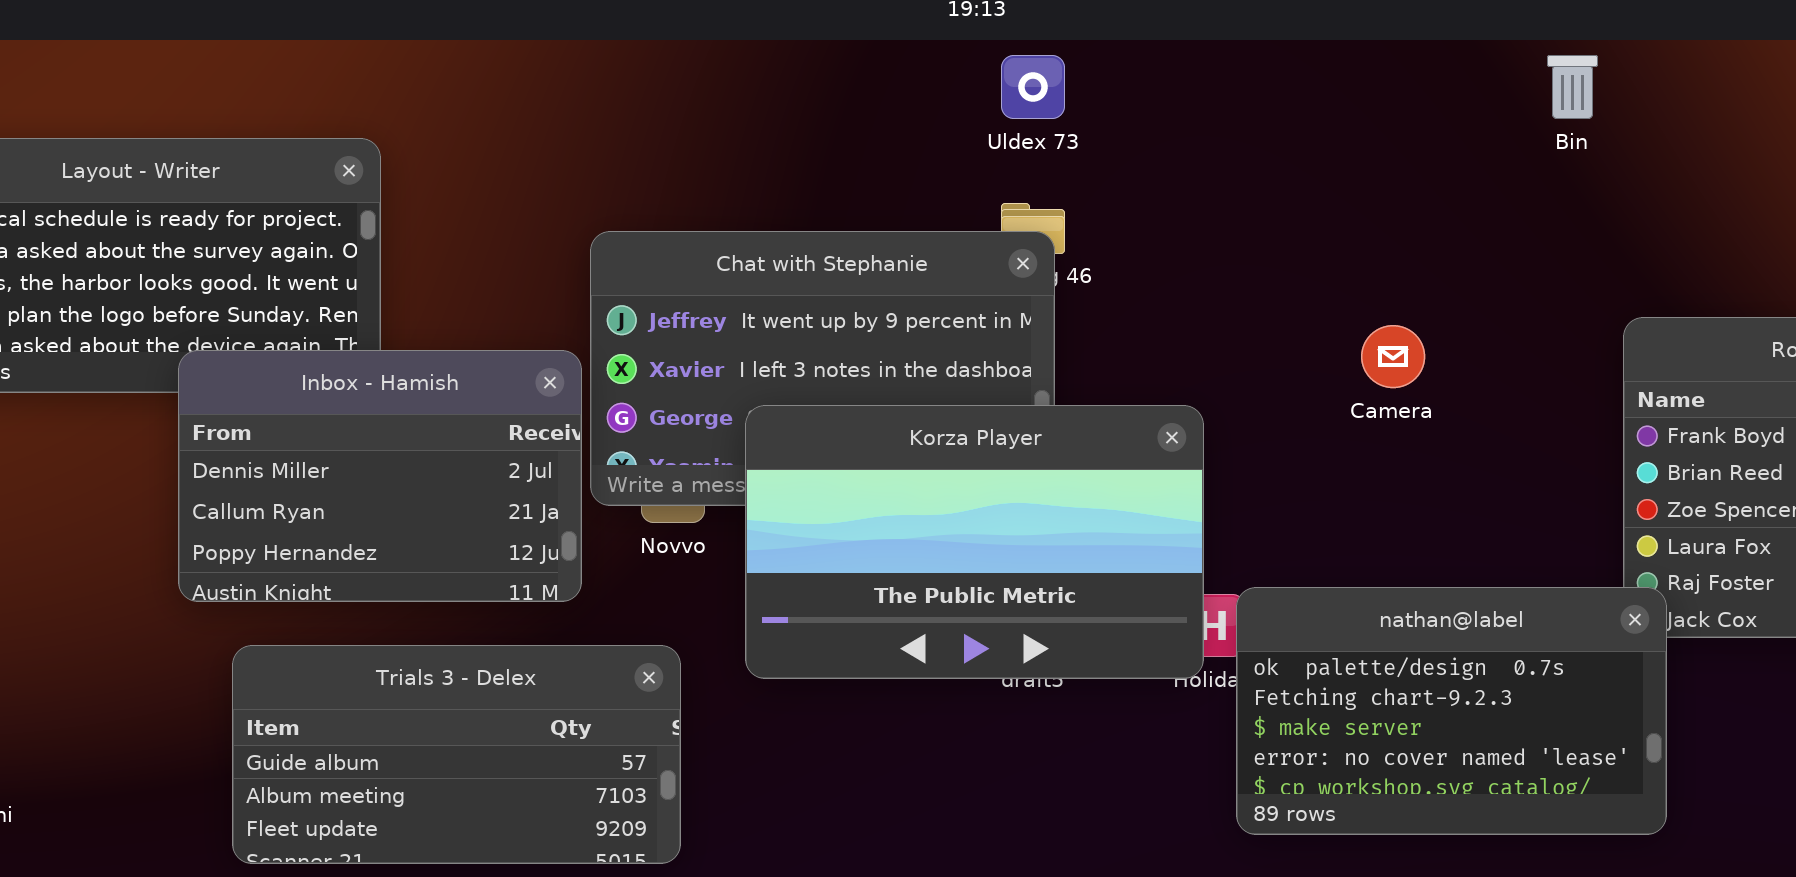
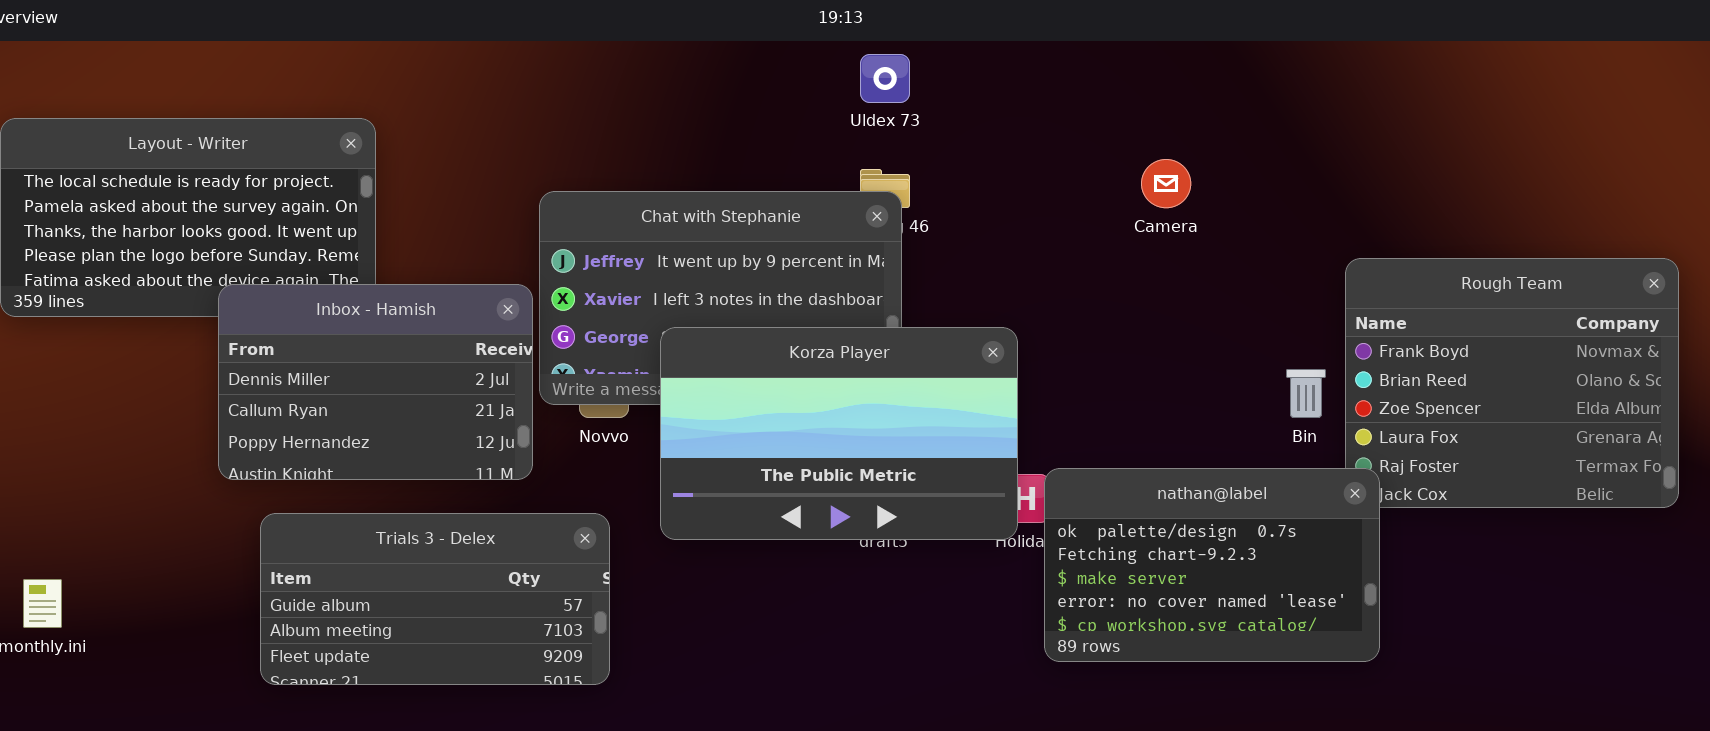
Bin: [1547,55,1598,119] -> [1286,369,1326,418], moved
Camera: [1361,325,1425,388] -> [1141,159,1191,208], moved

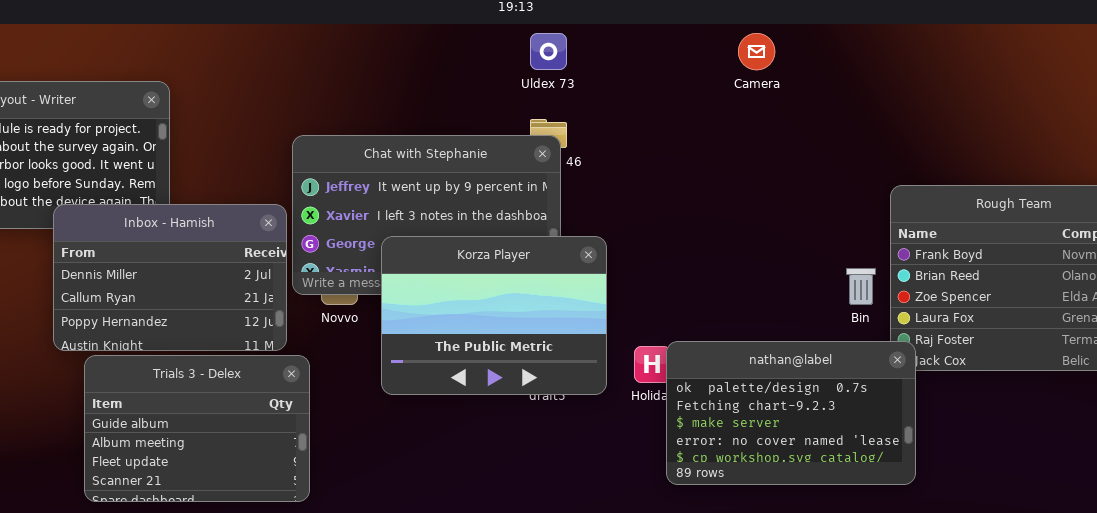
Camera: [1141,159,1191,208] -> [738,33,775,70], moved
Korza Player: [660,327,1018,540] -> [381,236,607,395], resized
Trials 3 - Delex: [260,513,610,685] -> [84,355,310,502], resized

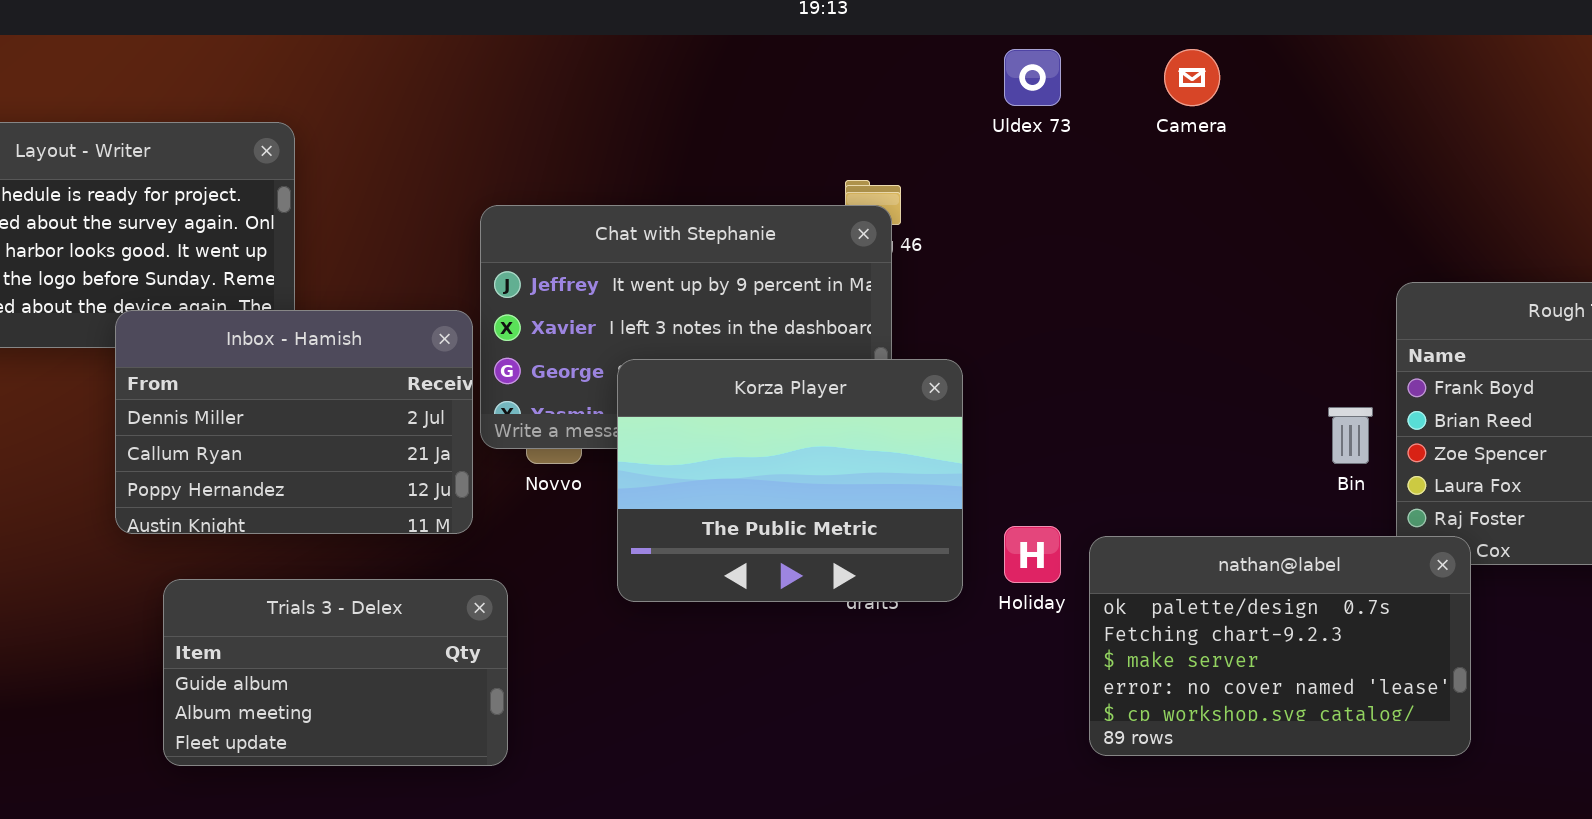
Uldex 73: [530,33,567,70] -> [1004,49,1061,106], moved
nathan@label: [666,341,916,485] -> [1089,536,1471,756], moved
Trials 3 - Delex: [84,355,310,502] -> [163,579,508,766], resized

